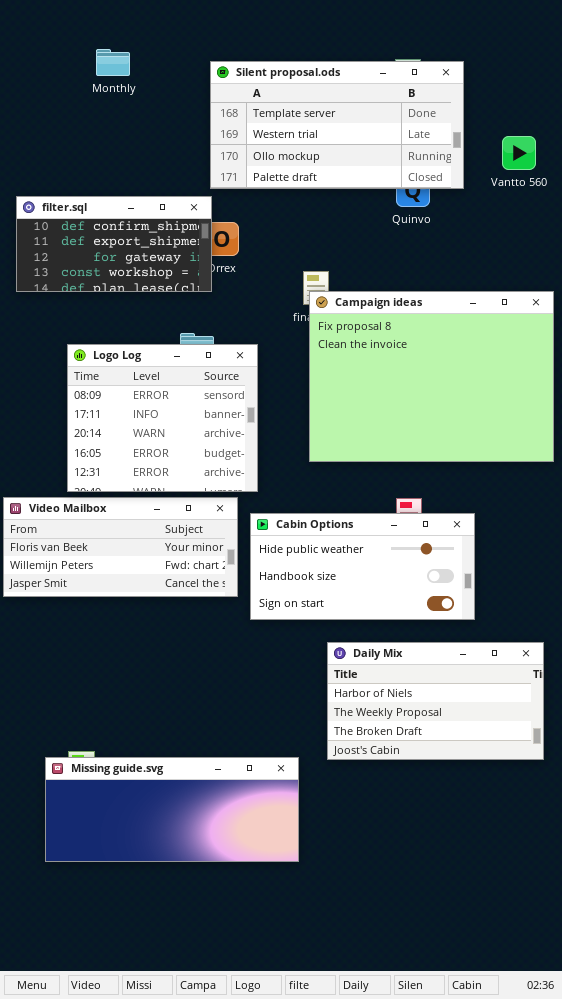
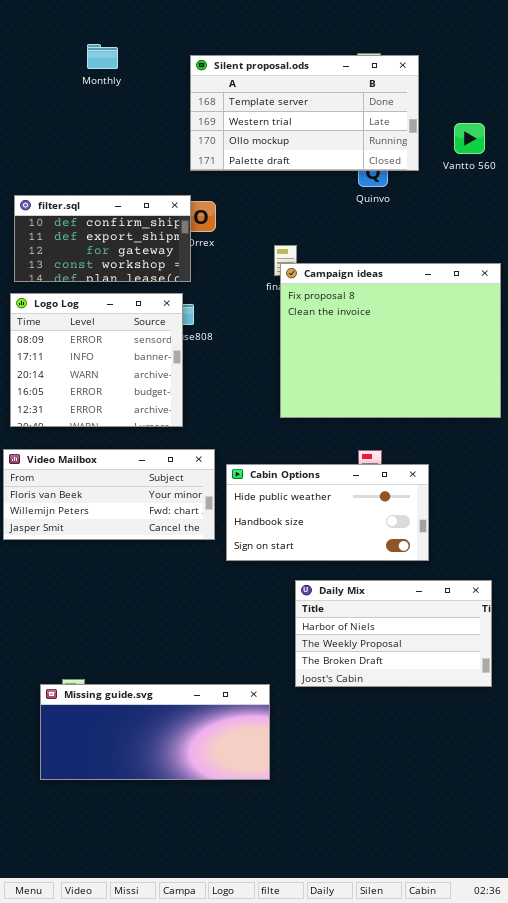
filter.sql: [16,196,212,292] -> [14,195,191,282], moved
Logo Log: [67,344,258,492] -> [10,293,183,427], moved

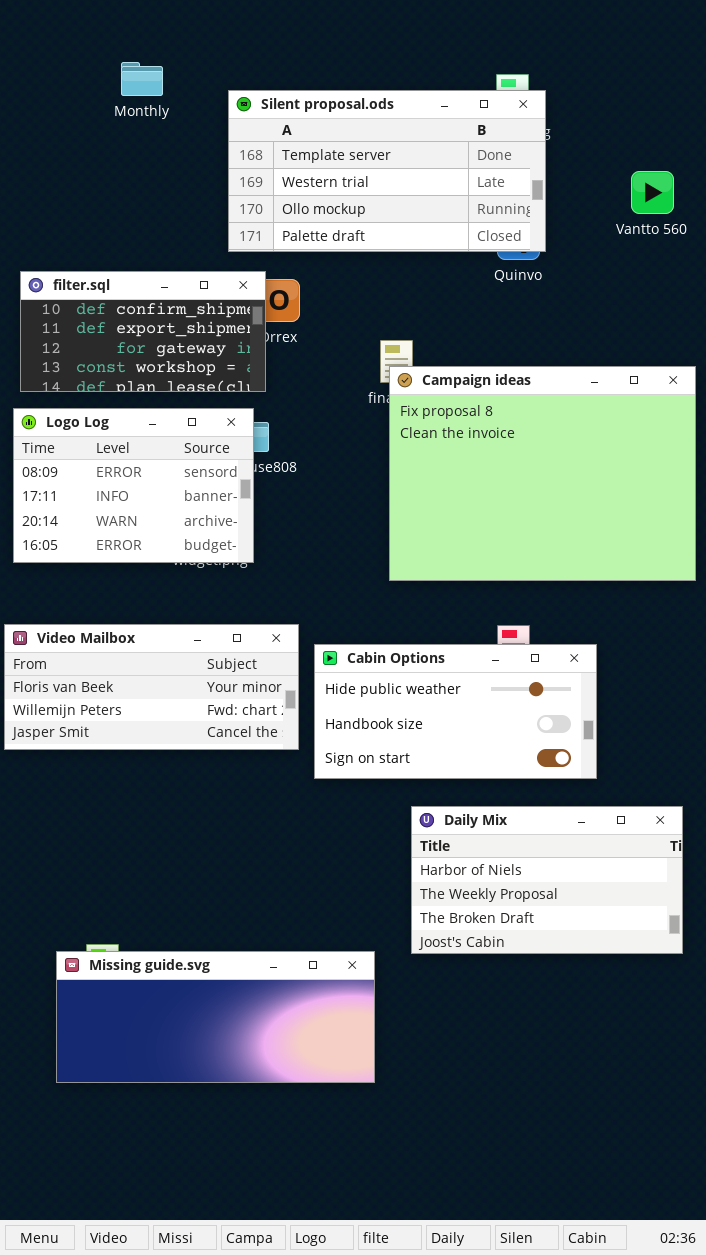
Silent proposal.ods: [190,55,419,171] -> [228,90,546,252], moved
Logo Log: [10,293,183,427] -> [13,408,254,563], resized

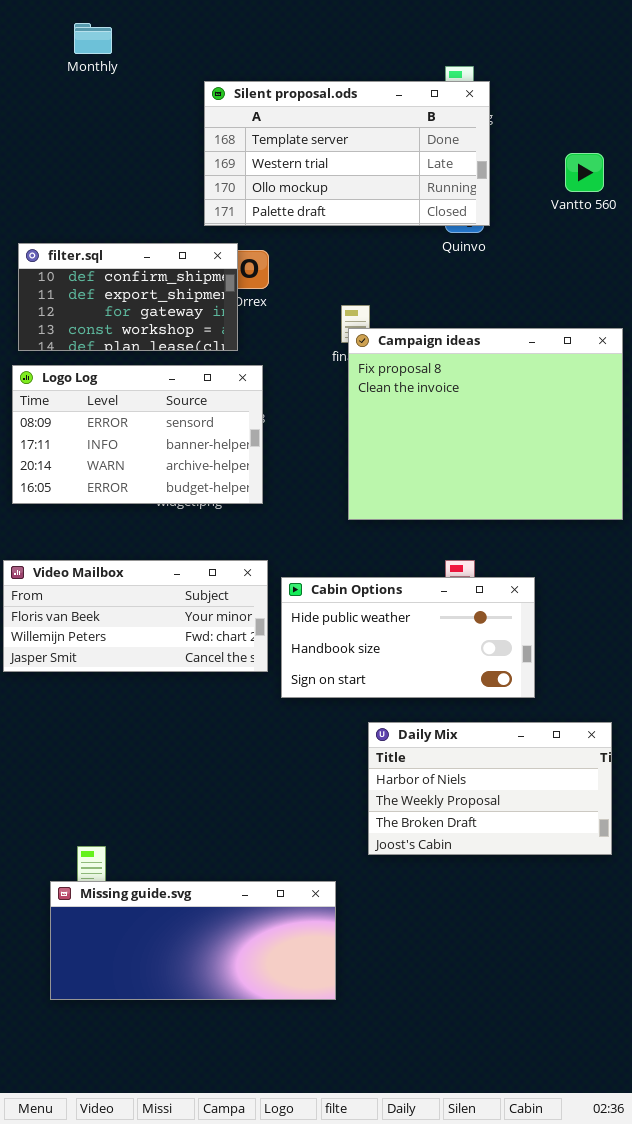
Monthly: [121,62,163,96] -> [74,23,112,54], moved
Logo Log: [13,408,254,563] -> [12,365,263,504], resized
Missing guide.svg: [56,951,375,1083] -> [50,881,336,1000], moved

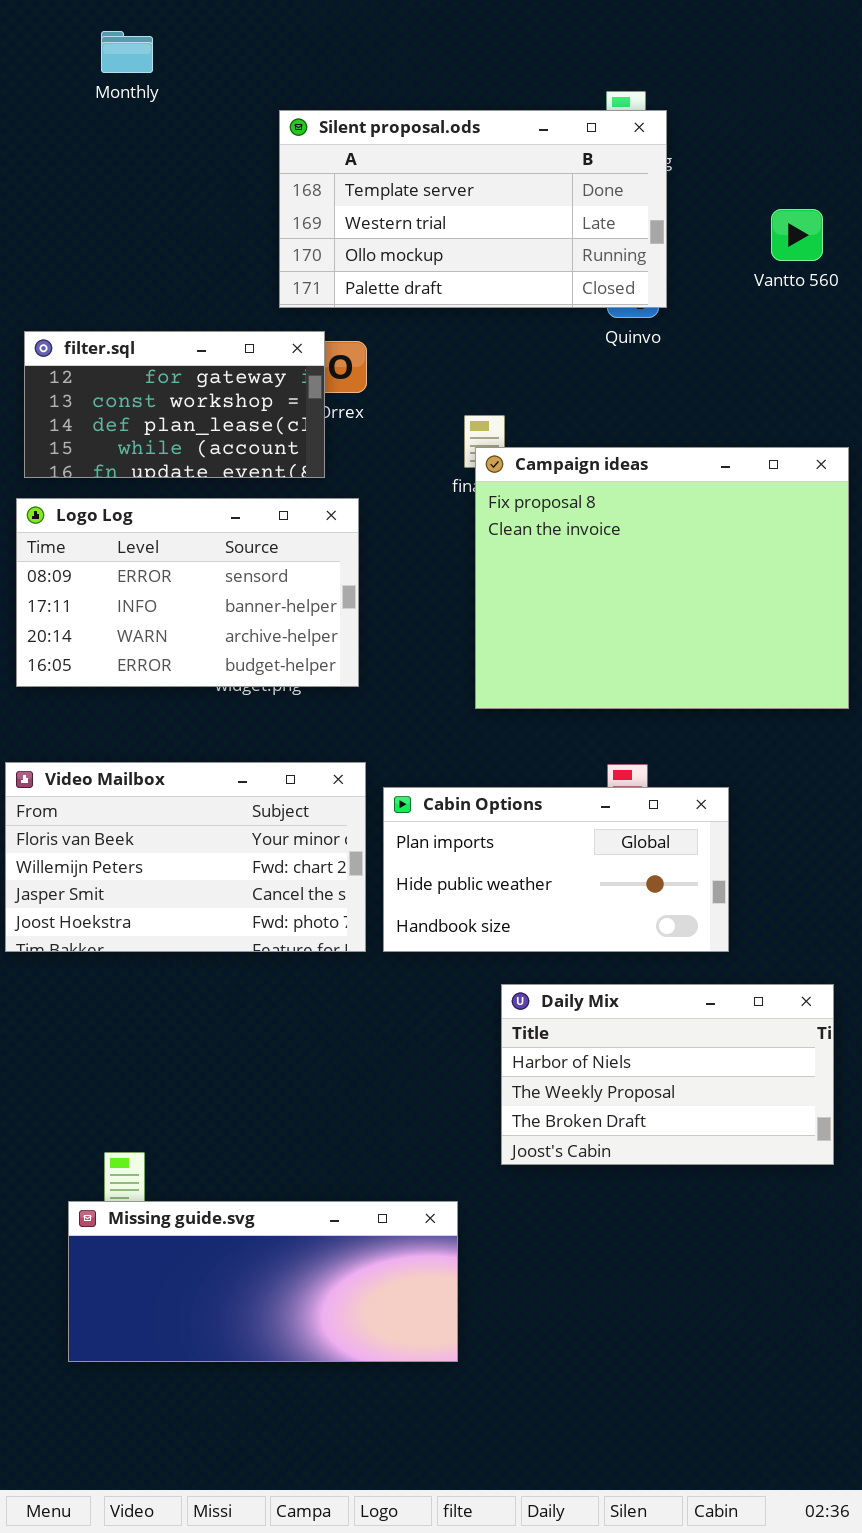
filter.sql: [18,243,238,351] -> [24,331,325,478], scrolled down 2 rows
Video Mailbox: [3,560,268,672] -> [5,762,366,952], resized
Cabin Options: [281,577,535,698] -> [383,787,729,952], scrolled up 1 row

